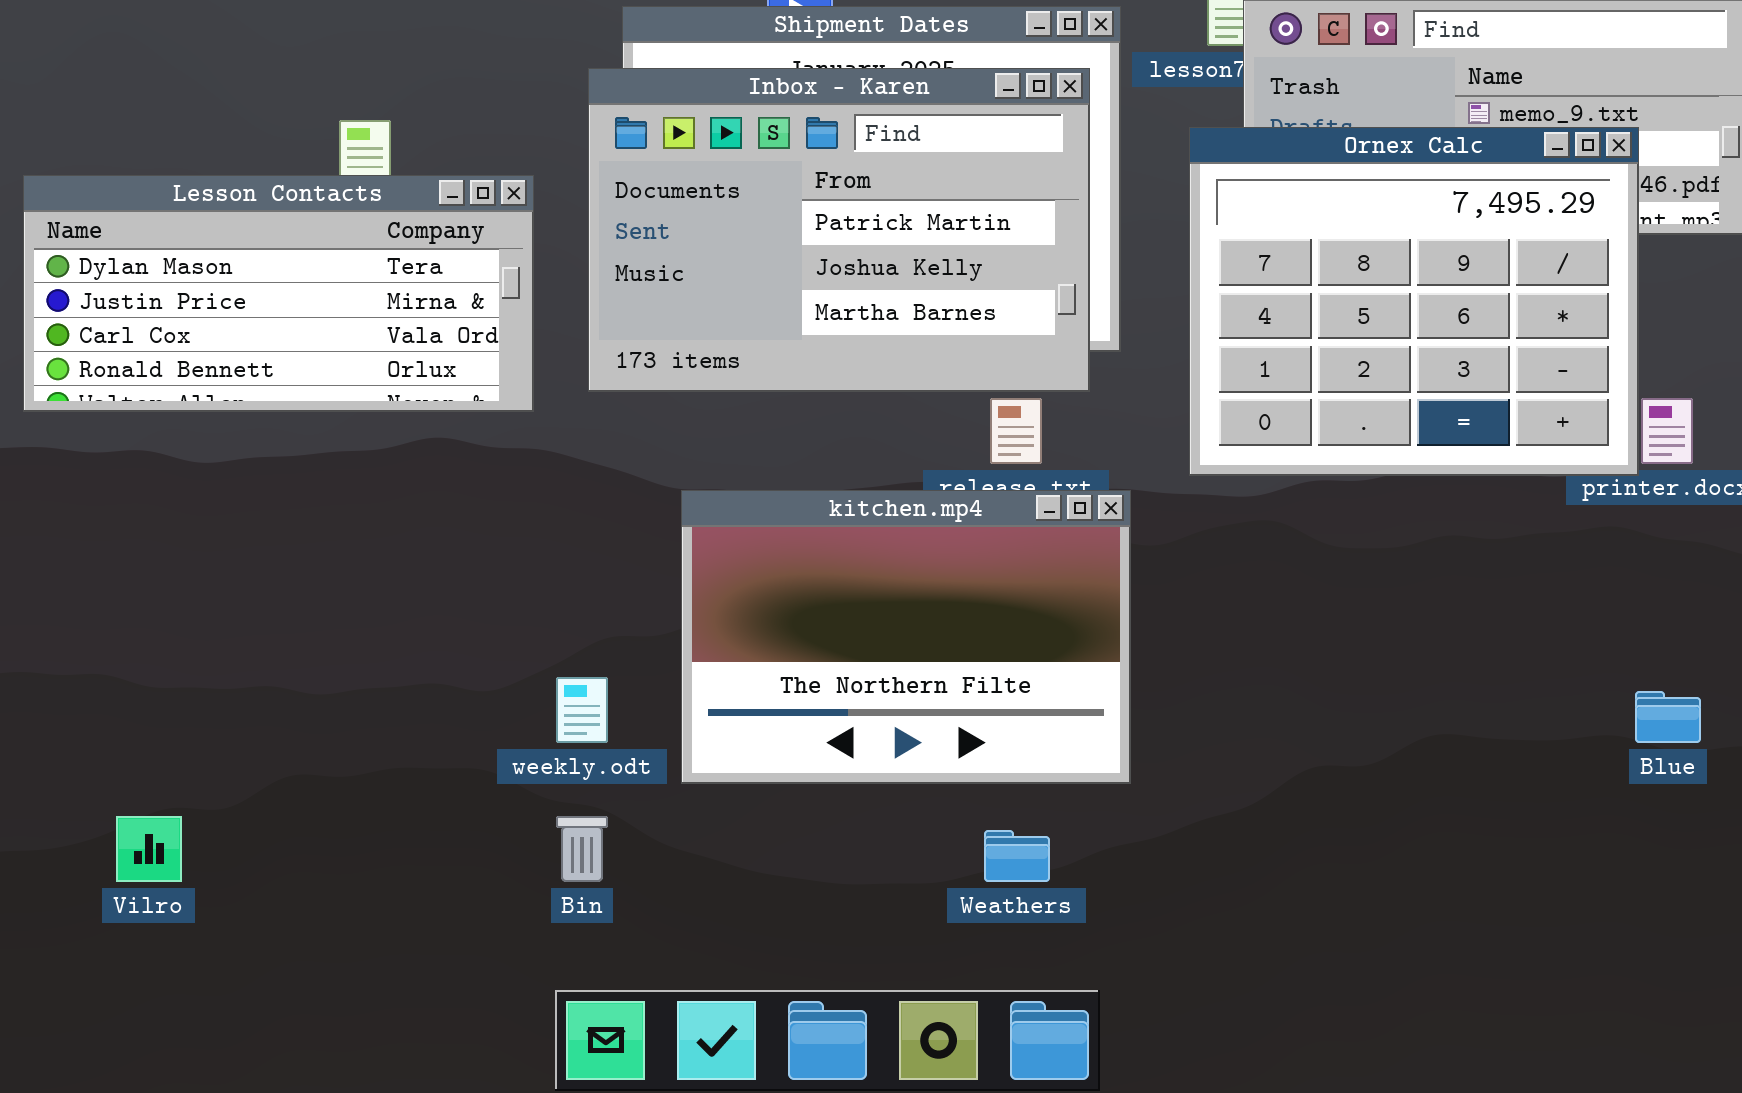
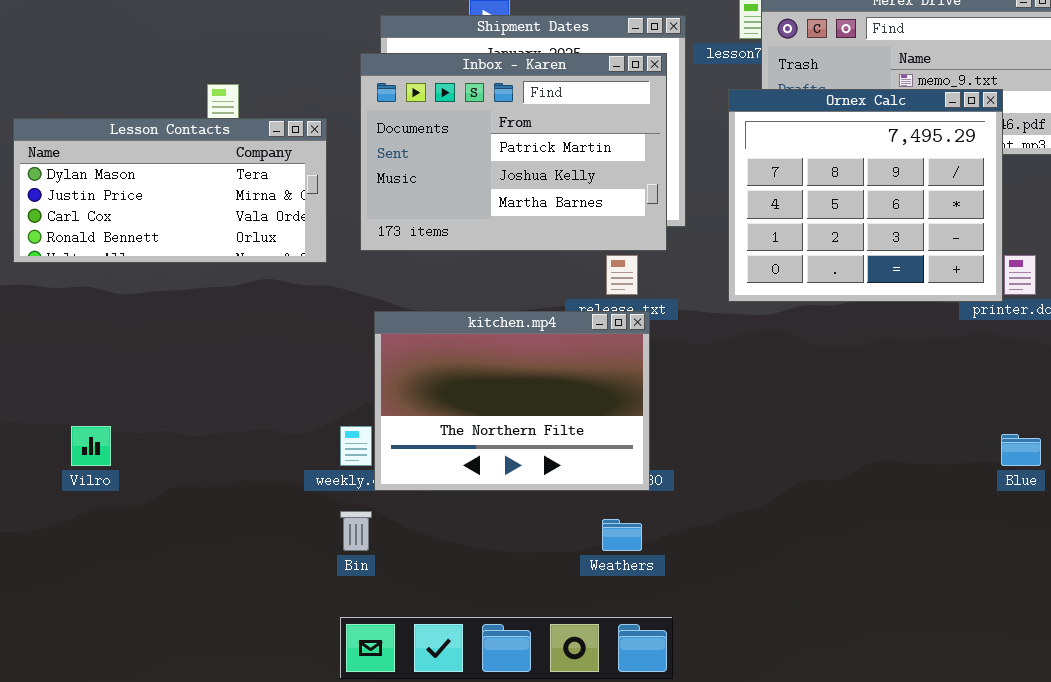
kitchen.mp4: [681,490,1131,784] -> [374,311,650,491], moved
Vilro: [116,816,182,882] -> [71,426,111,466], moved

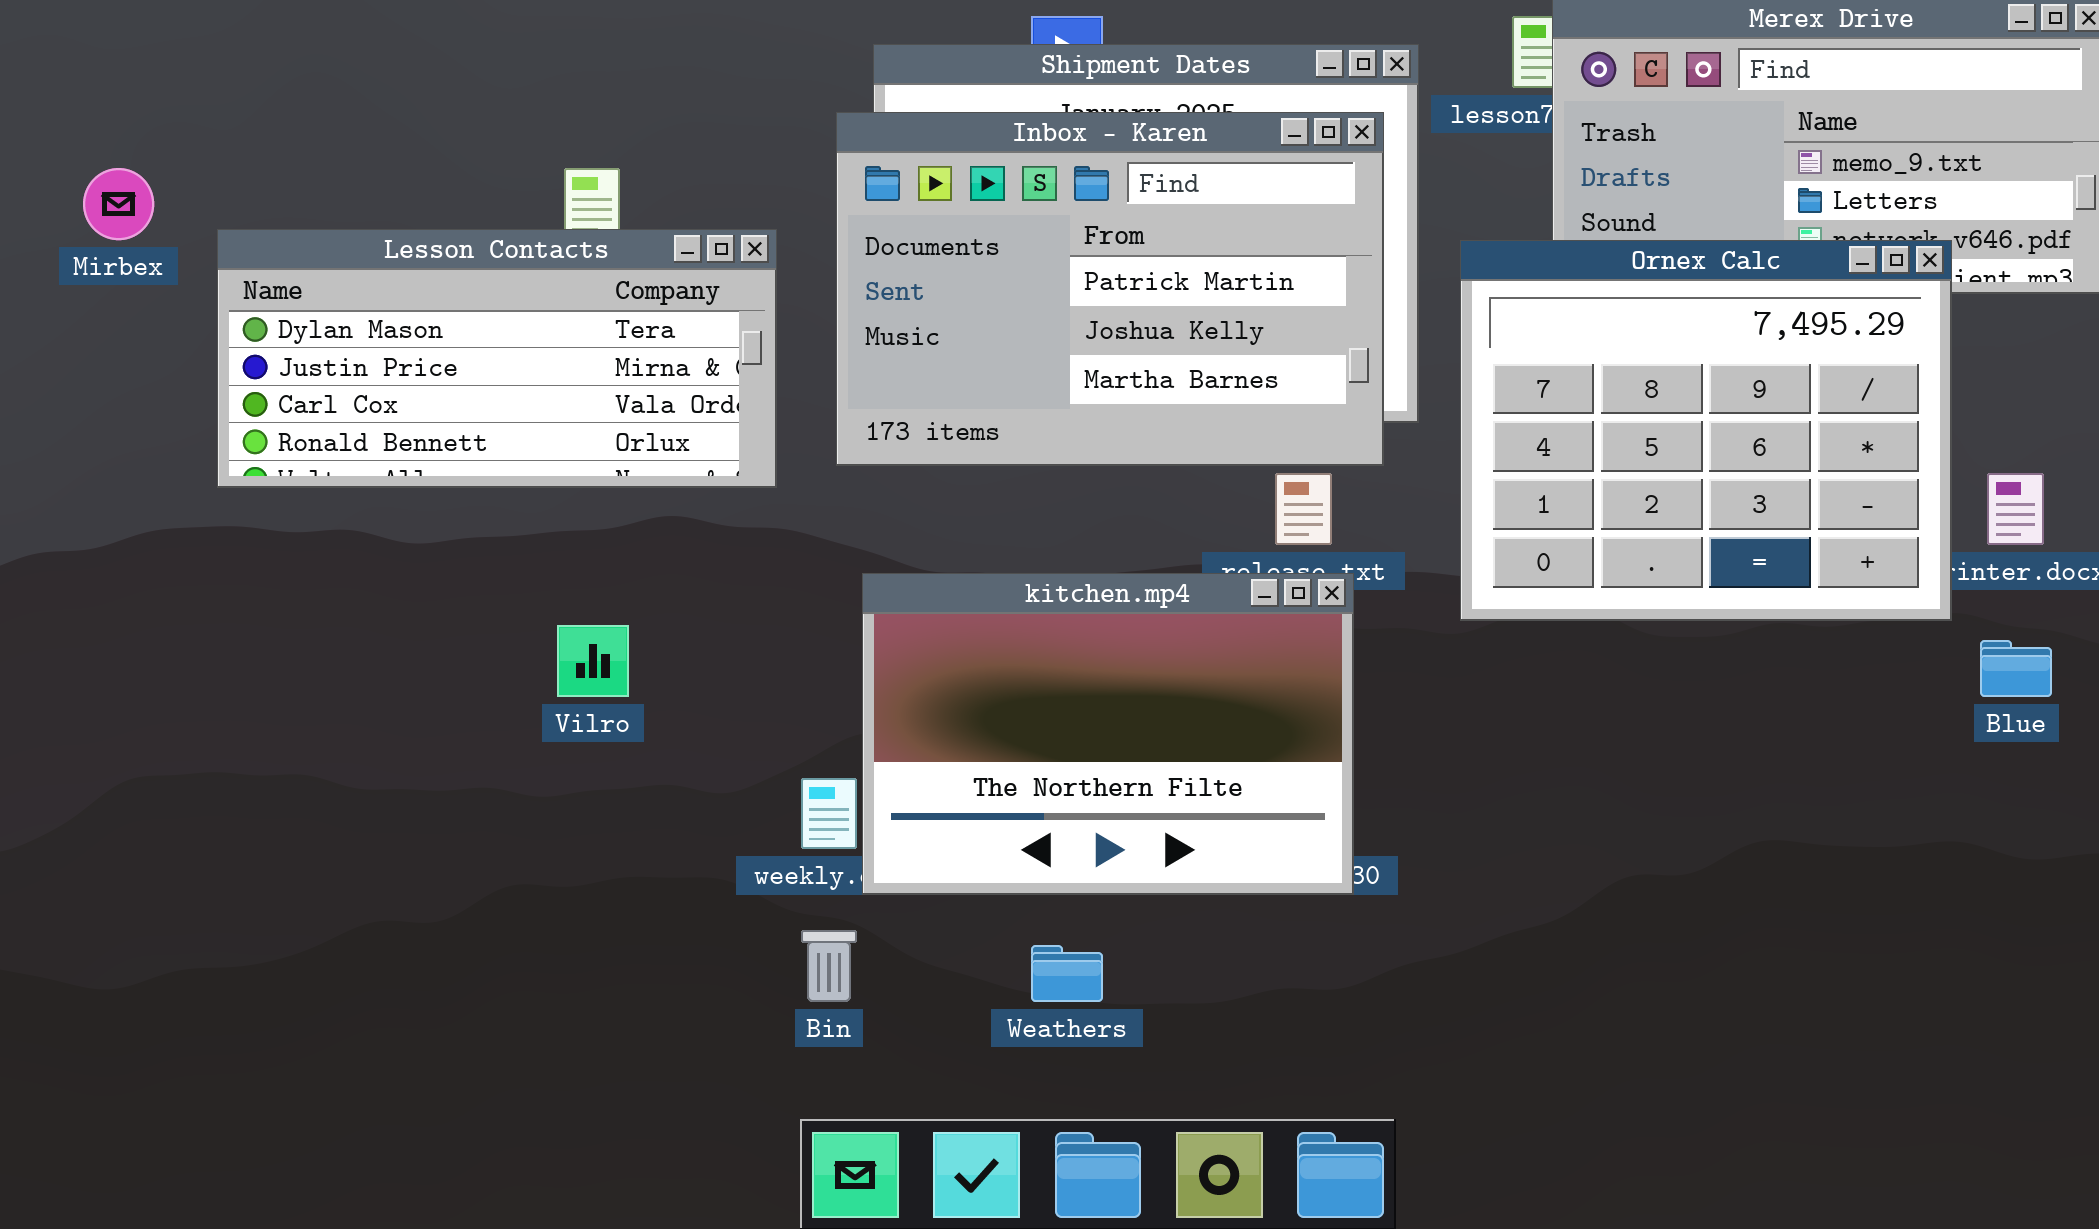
Ornex Calc: [728,89,1003,302] -> [1460,240,1952,621], moved
Vilro: [71,426,111,466] -> [557,625,629,697], moved
Blue: [1001,434,1041,466] -> [1980,640,2052,697], moved
Weathers: [602,519,642,551] -> [1031,945,1103,1002], moved

